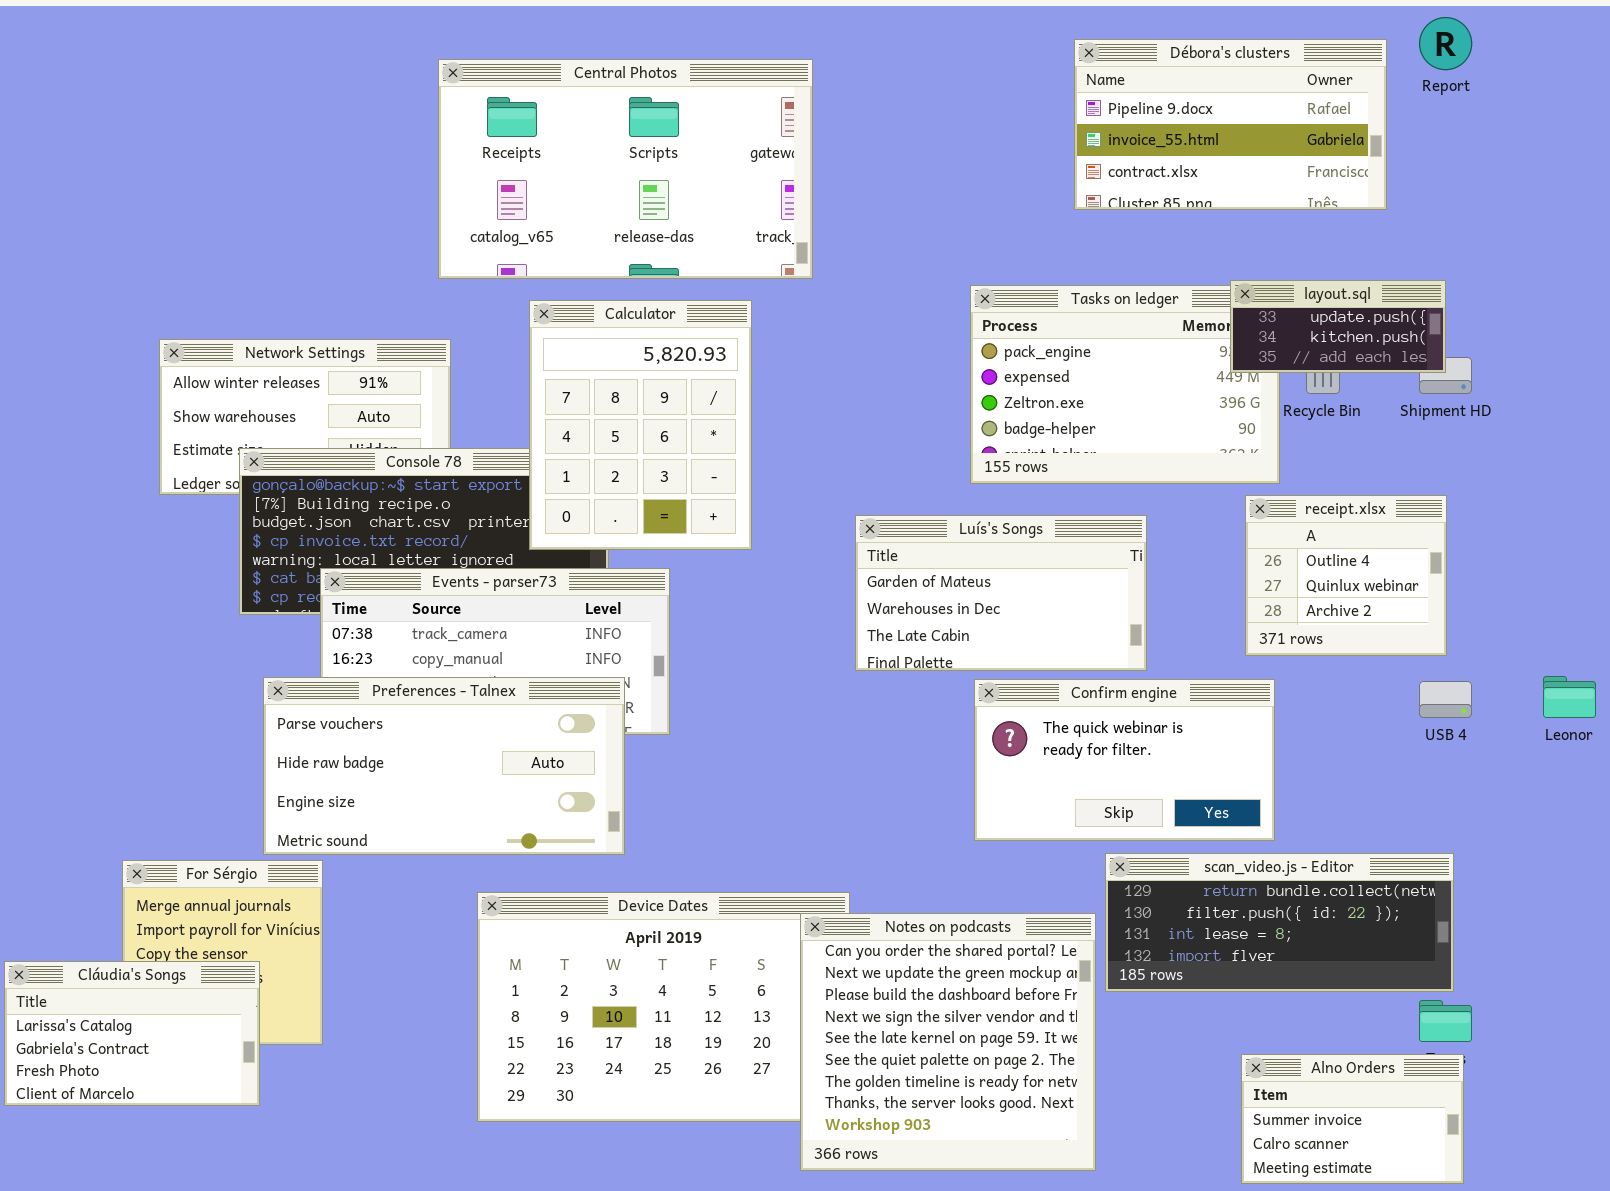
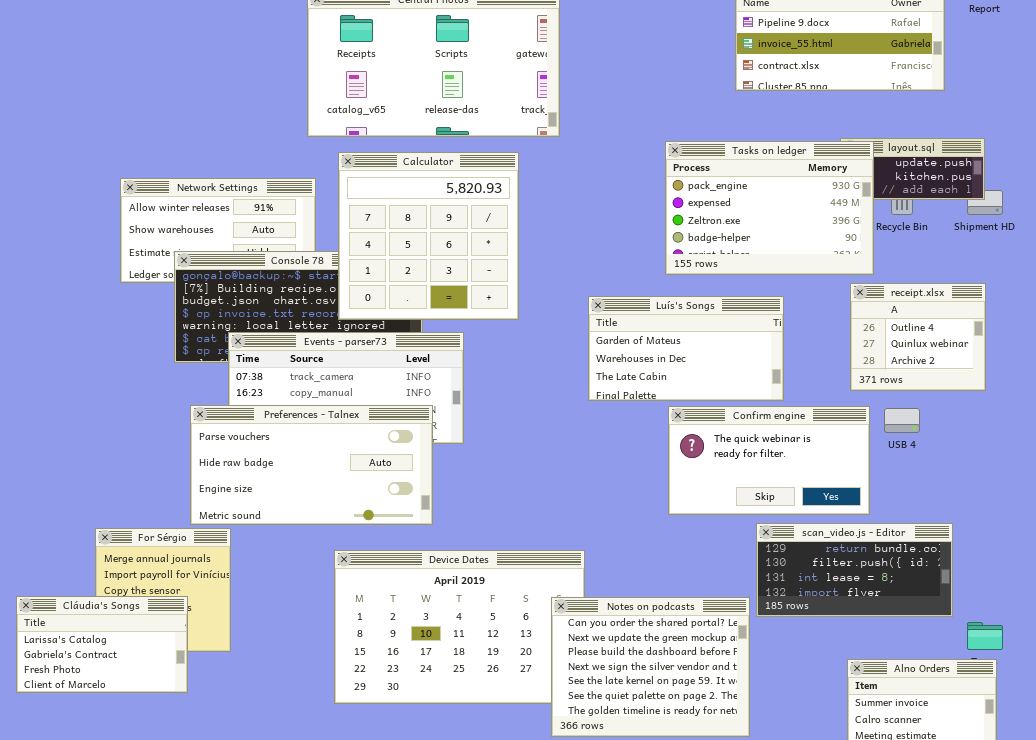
Tasks on ledger: [970,285,1280,484] -> [665,141,874,275], raised
Calculator: [529,300,752,550] -> [338,152,519,320], resized
USB 4: [1419,681,1472,718] -> [884,408,920,433], moved
scan_video.js - Editor: [1105,853,1454,992] -> [756,523,953,617], resized
Notes on podcasts: [800,913,1096,1171] -> [551,597,750,737], resized

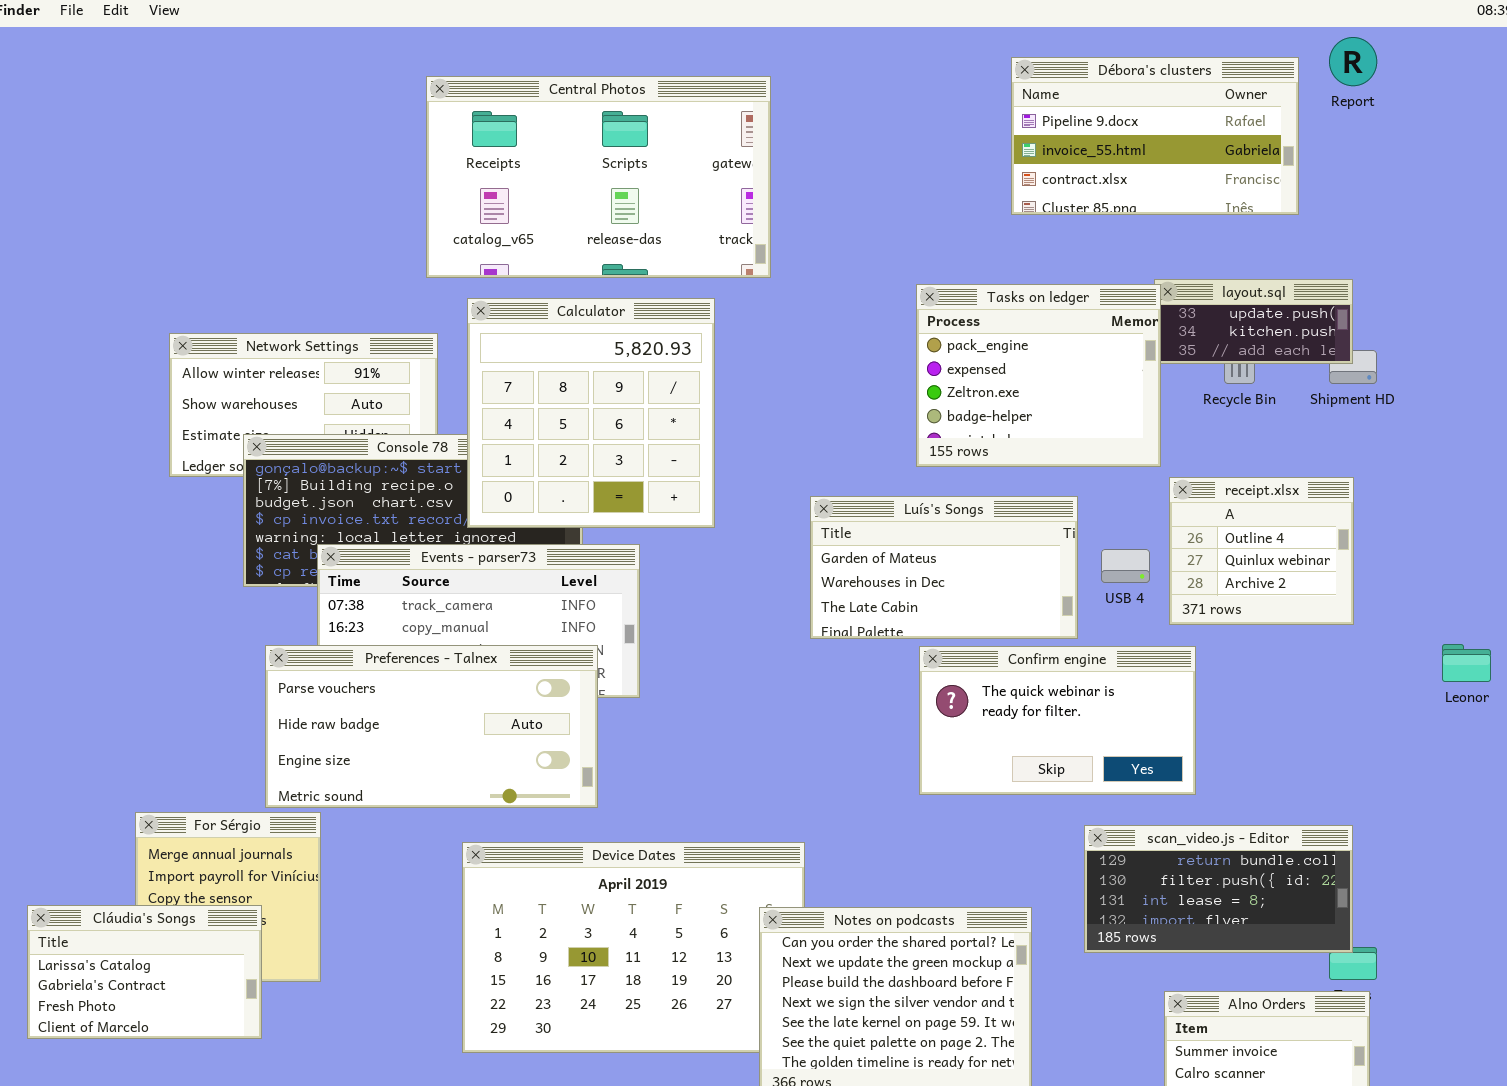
Tasks on ledger: [665,141,874,275] -> [916,284,1161,467], resized
USB 4: [884,408,920,433] -> [1101,549,1150,583], moved
scan_video.js - Editor: [756,523,953,617] -> [1084,825,1353,953], moved

